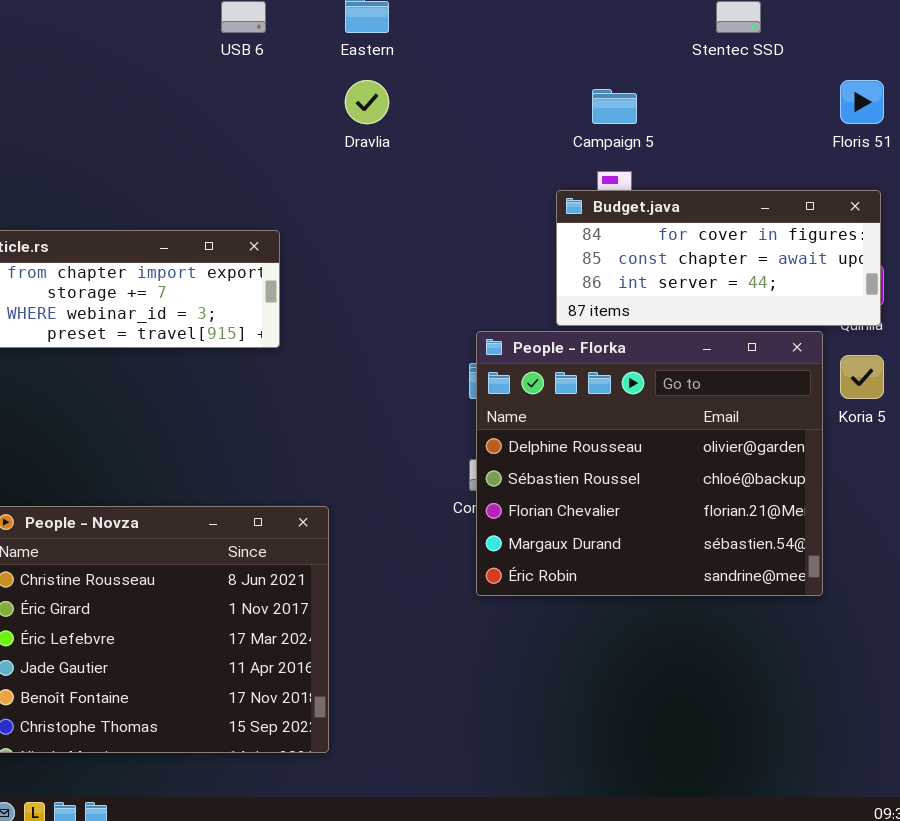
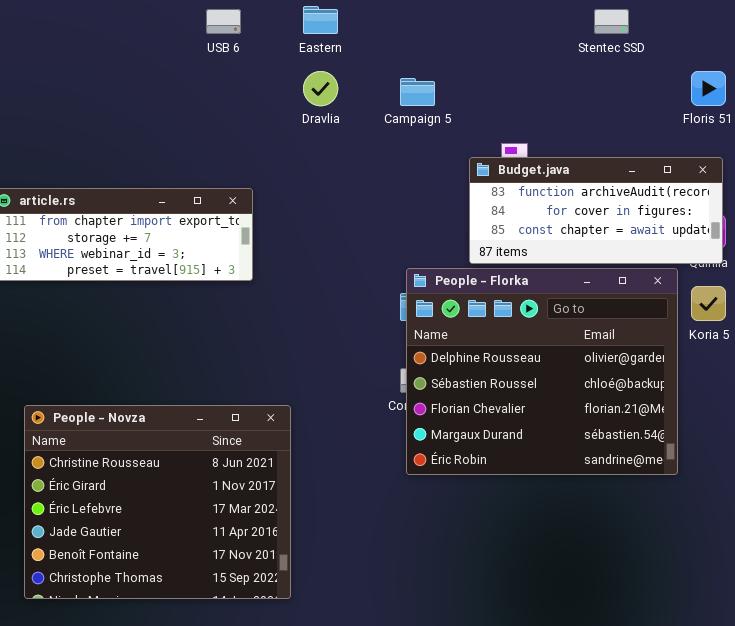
Campaign 5: [592,89,637,124] -> [400,78,435,106], moved
Budget.java: [556,190,881,326] -> [469,157,723,264], scrolled up 1 row

